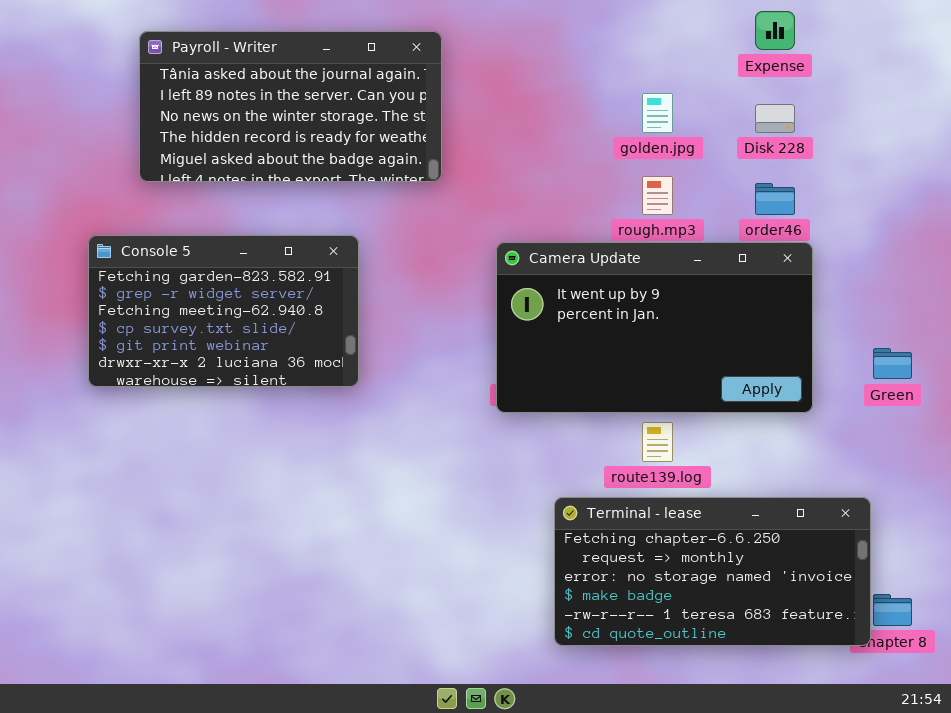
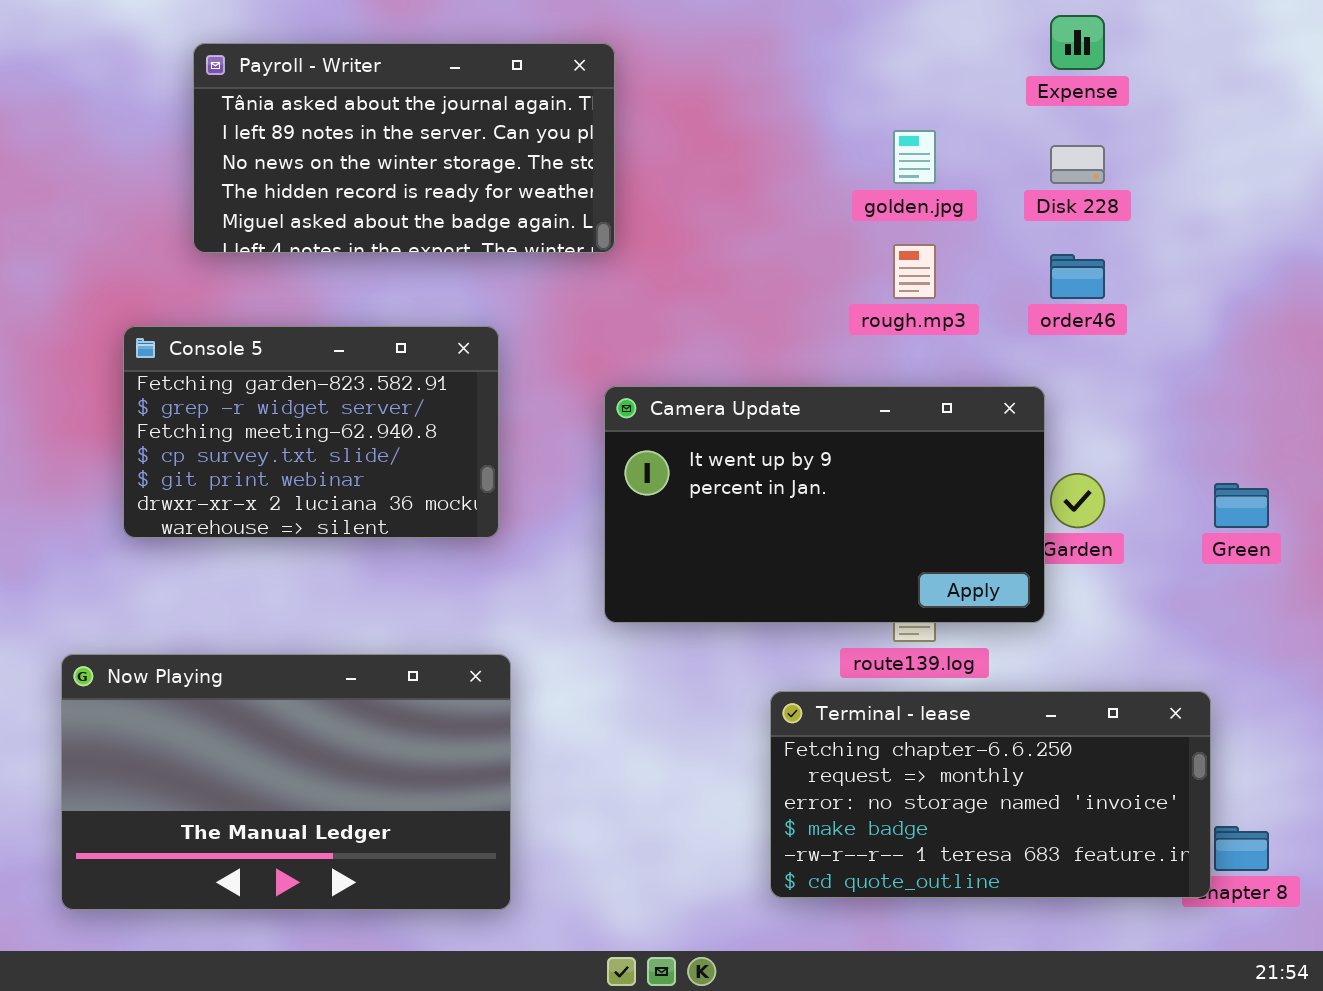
Camera Update: [496,242,813,413] -> [604,386,1045,623], moved
Now Playing: none -> [61,654,511,910], opened

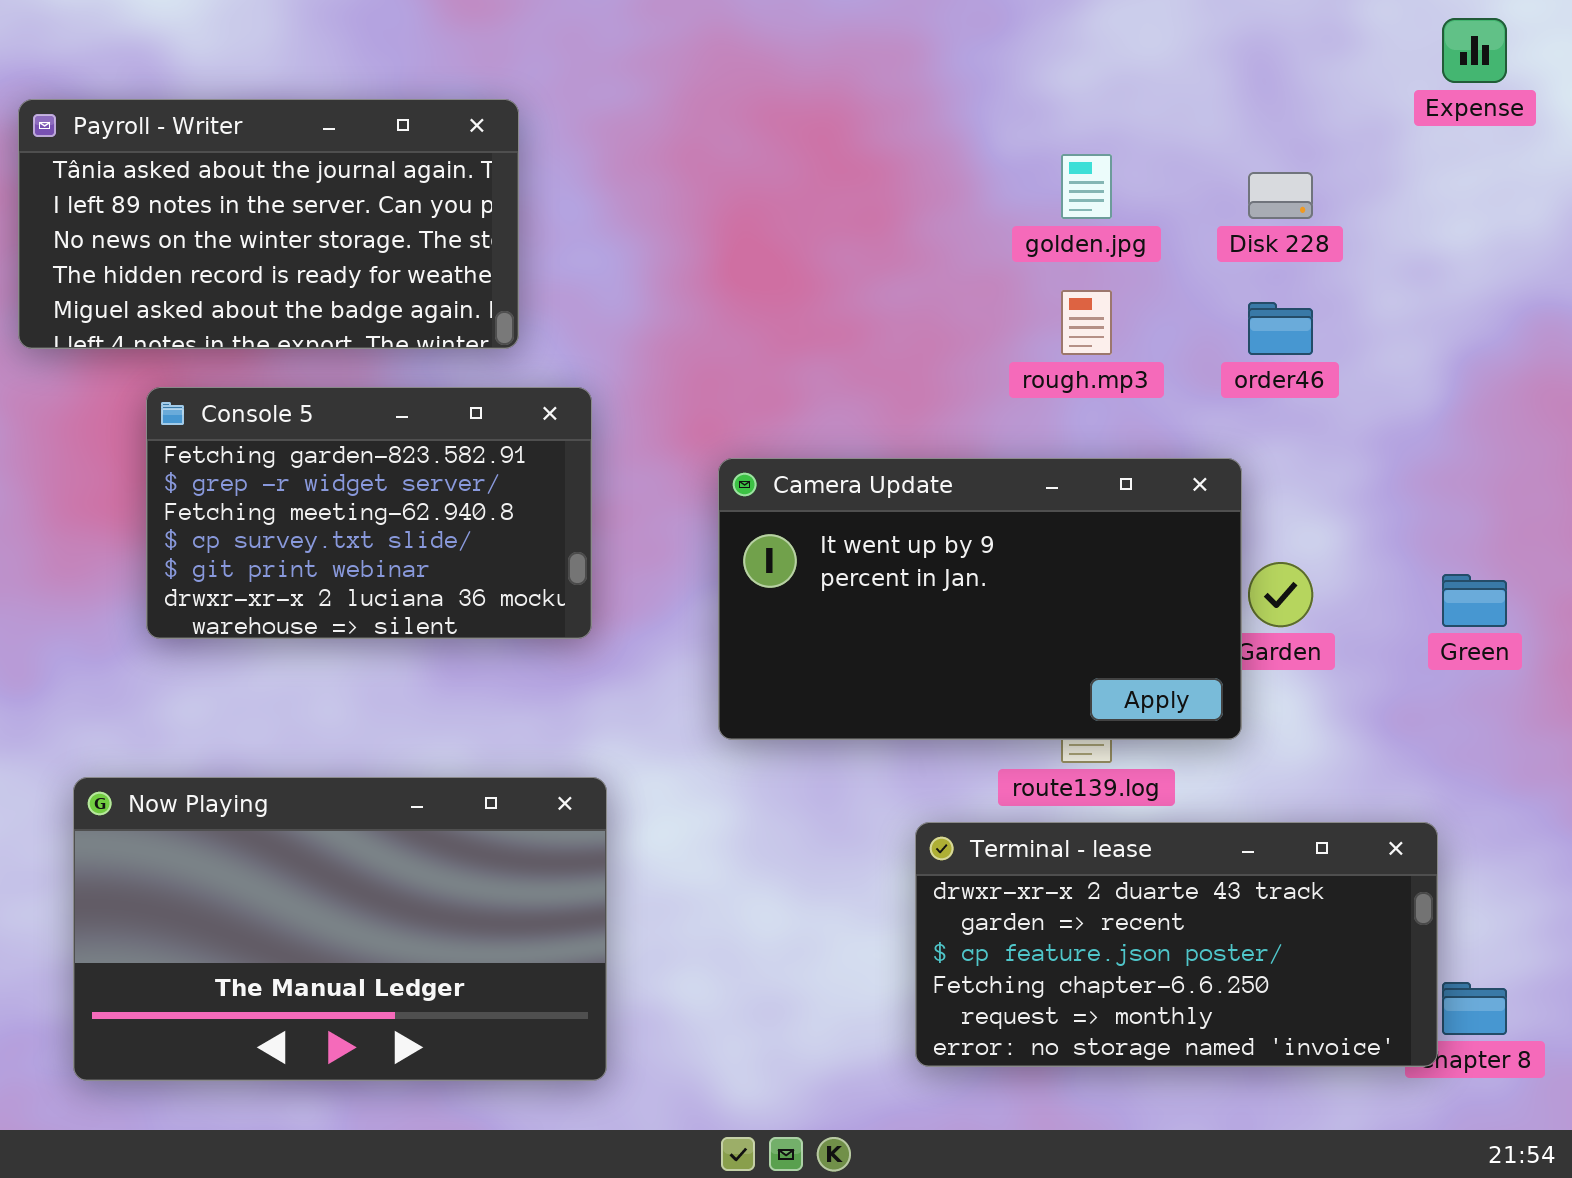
Expense: [1050,15,1105,70] -> [1442,18,1507,83], moved
Payroll - Writer: [193,43,615,253] -> [18,99,519,349], moved
Terminal - lease: [770,691,1211,898] -> [915,822,1438,1067], scrolled up 3 rows

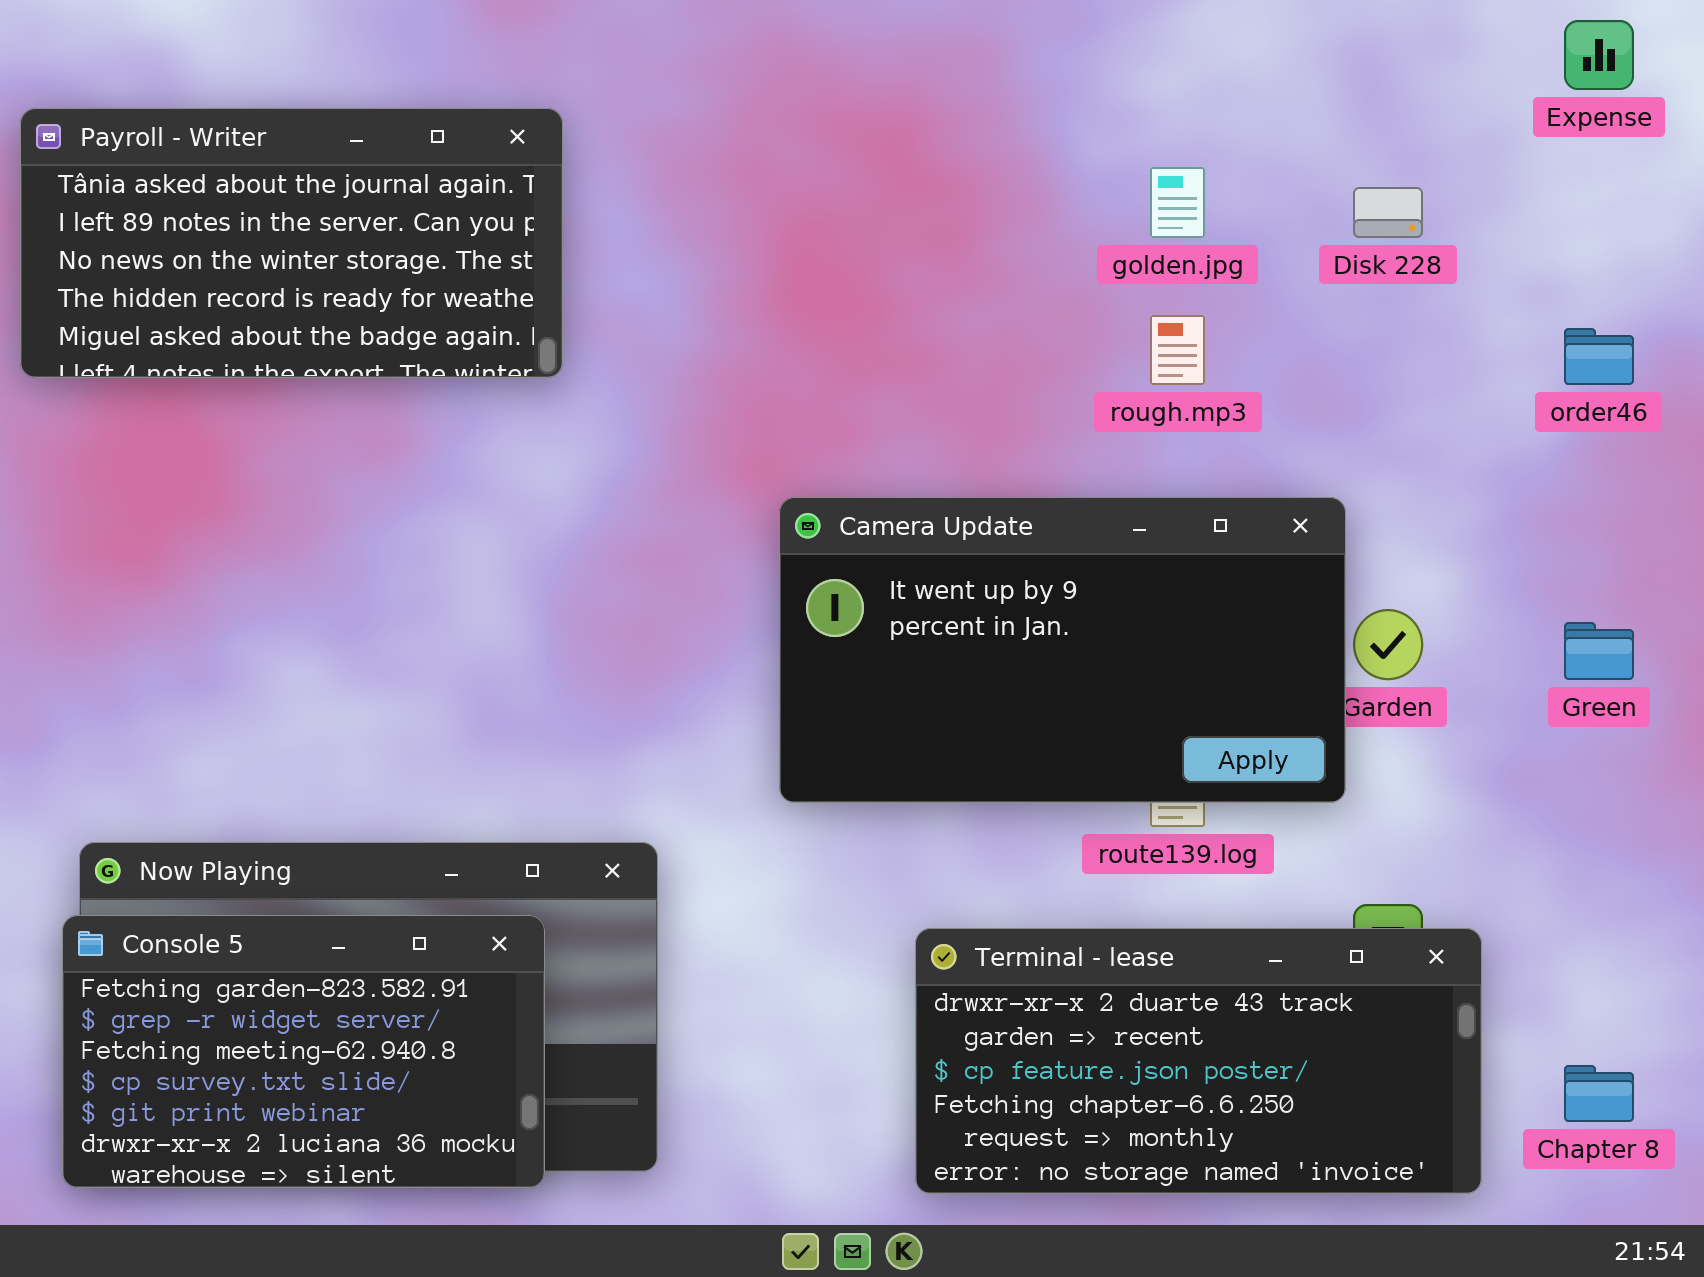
order46: [1248,302,1313,355] -> [1564,328,1634,385], moved
Console 5: [146,387,592,639] -> [62,915,545,1188], moved
Terminal - lease: [915,822,1438,1067] -> [915,928,1482,1194], moved

